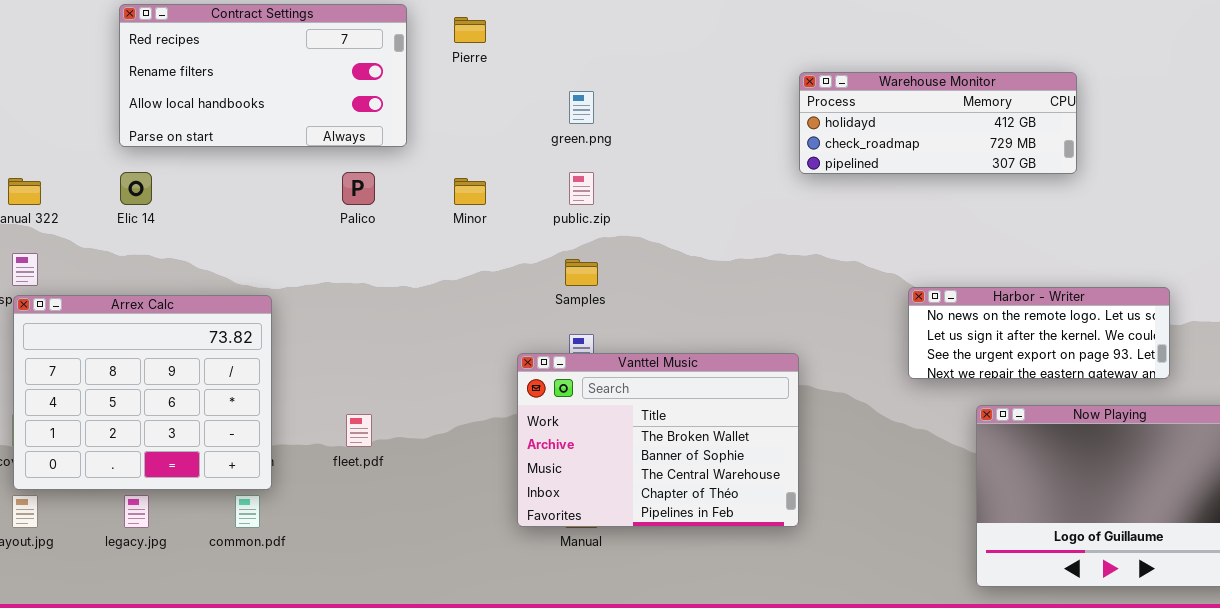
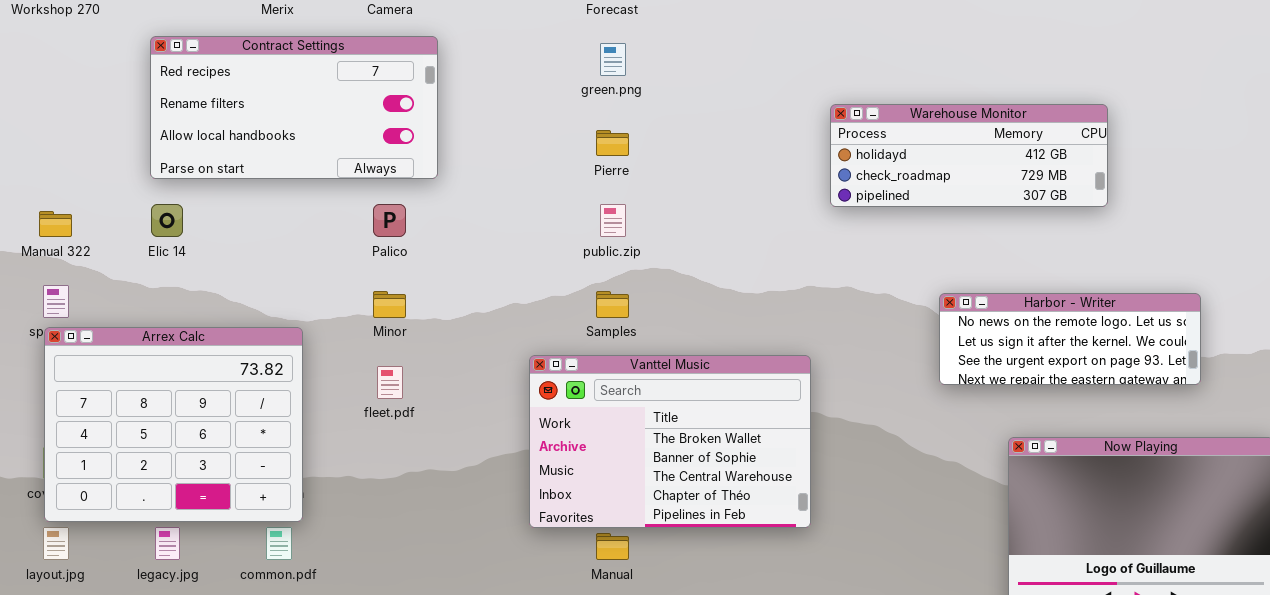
Pierre: [454,17,486,43] -> [596,130,629,156], moved
green.png: [569,91,594,124] -> [600,43,626,76], moved
Minor: [454,178,486,205] -> [373,291,406,318], moved
Harbor - Writer: [908,287,1170,379] -> [939,293,1201,385], moved
Vanttel Music: [517,353,799,527] -> [529,355,811,528], moved
fleet.pdf: [346,414,372,447] -> [377,366,403,399], moved

